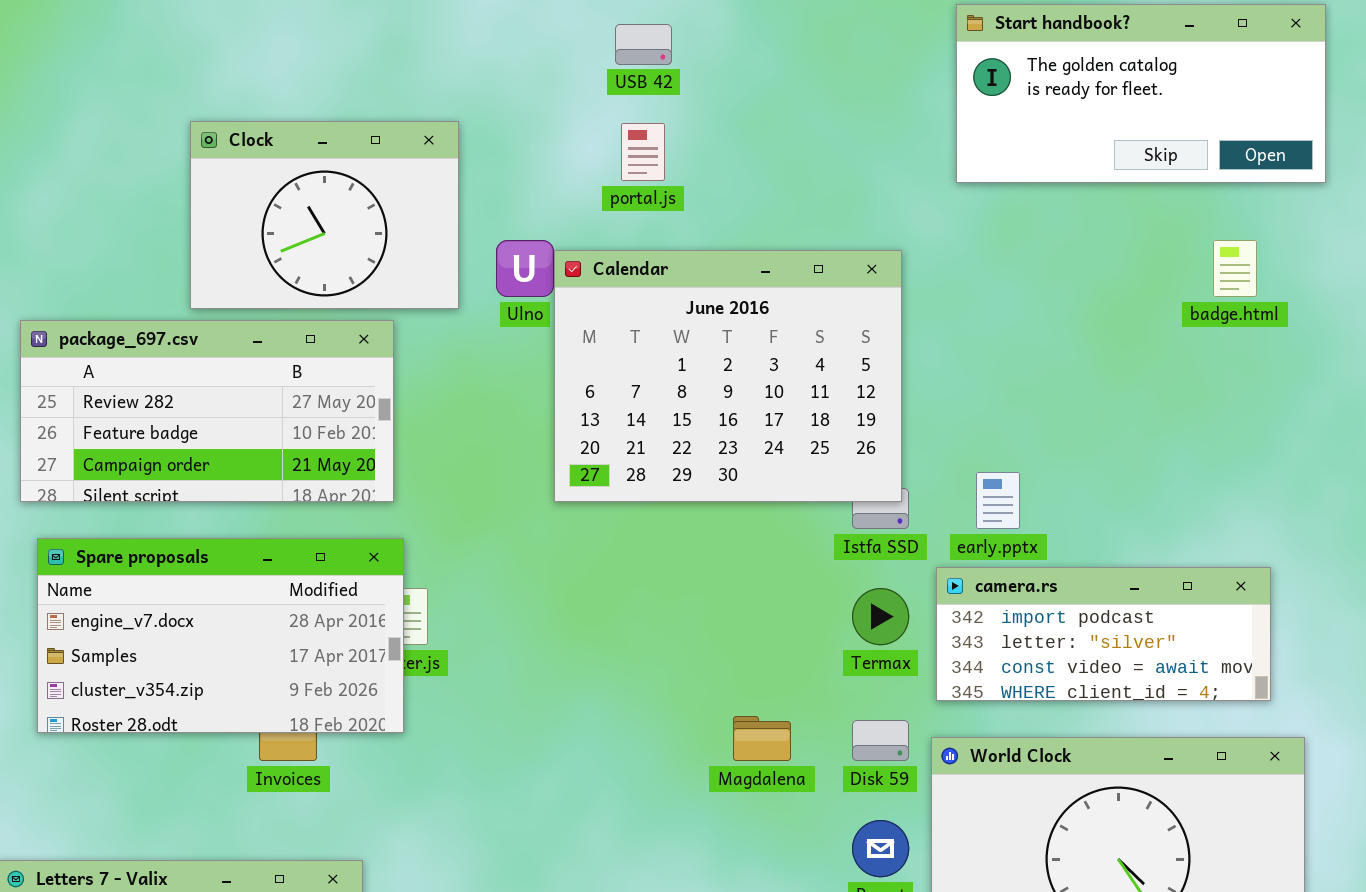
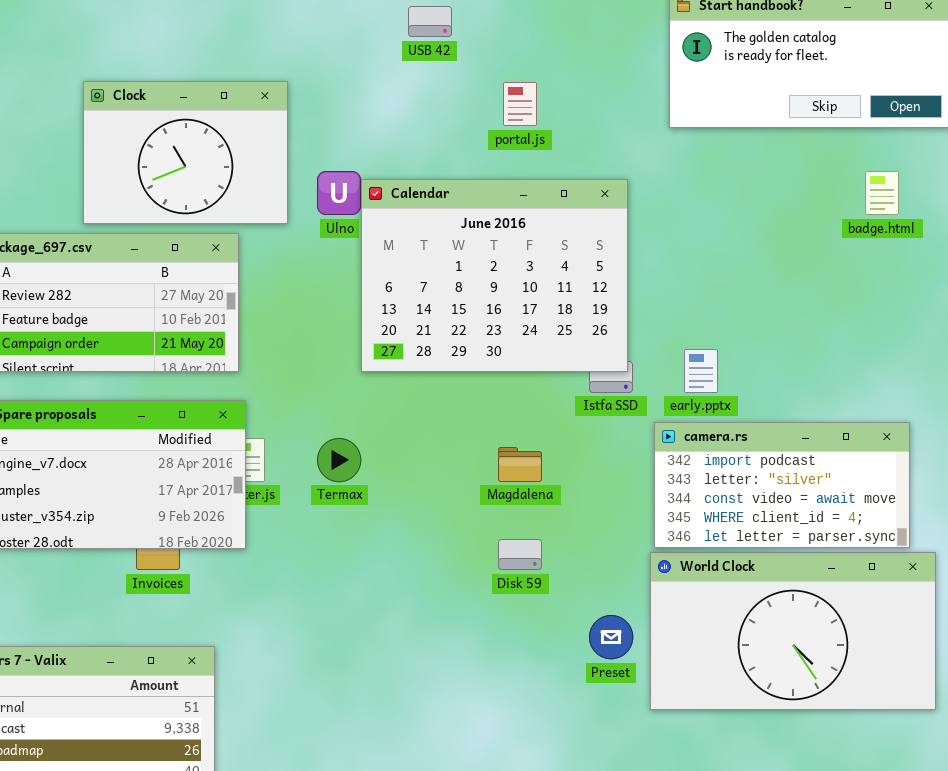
portal.js: [621,123,665,181] -> [503,82,537,126], moved
camera.rs: [936,567,1271,701] -> [654,422,910,548], resized
Termax: [852,588,909,645] -> [317,438,361,482], moved
Magdalena: [733,716,791,761] -> [498,447,542,482], moved
Disk 59: [852,720,909,761] -> [498,539,542,570], moved

